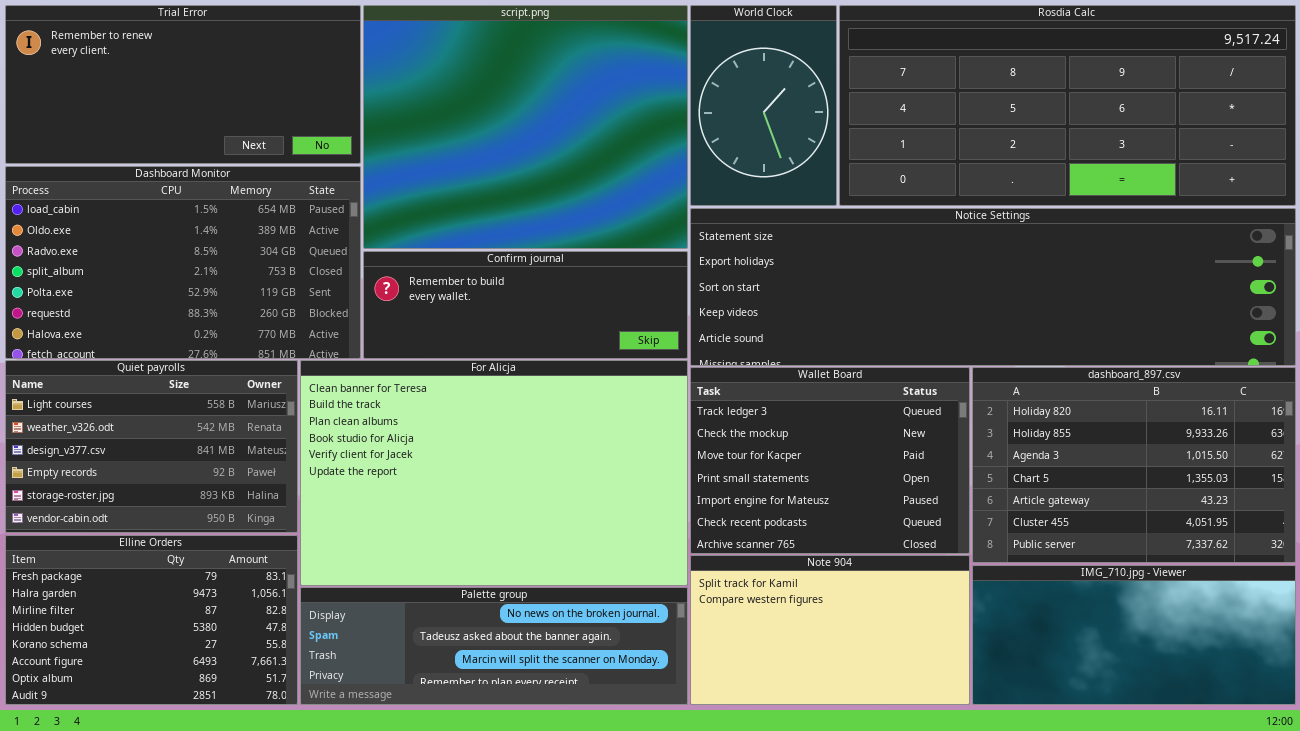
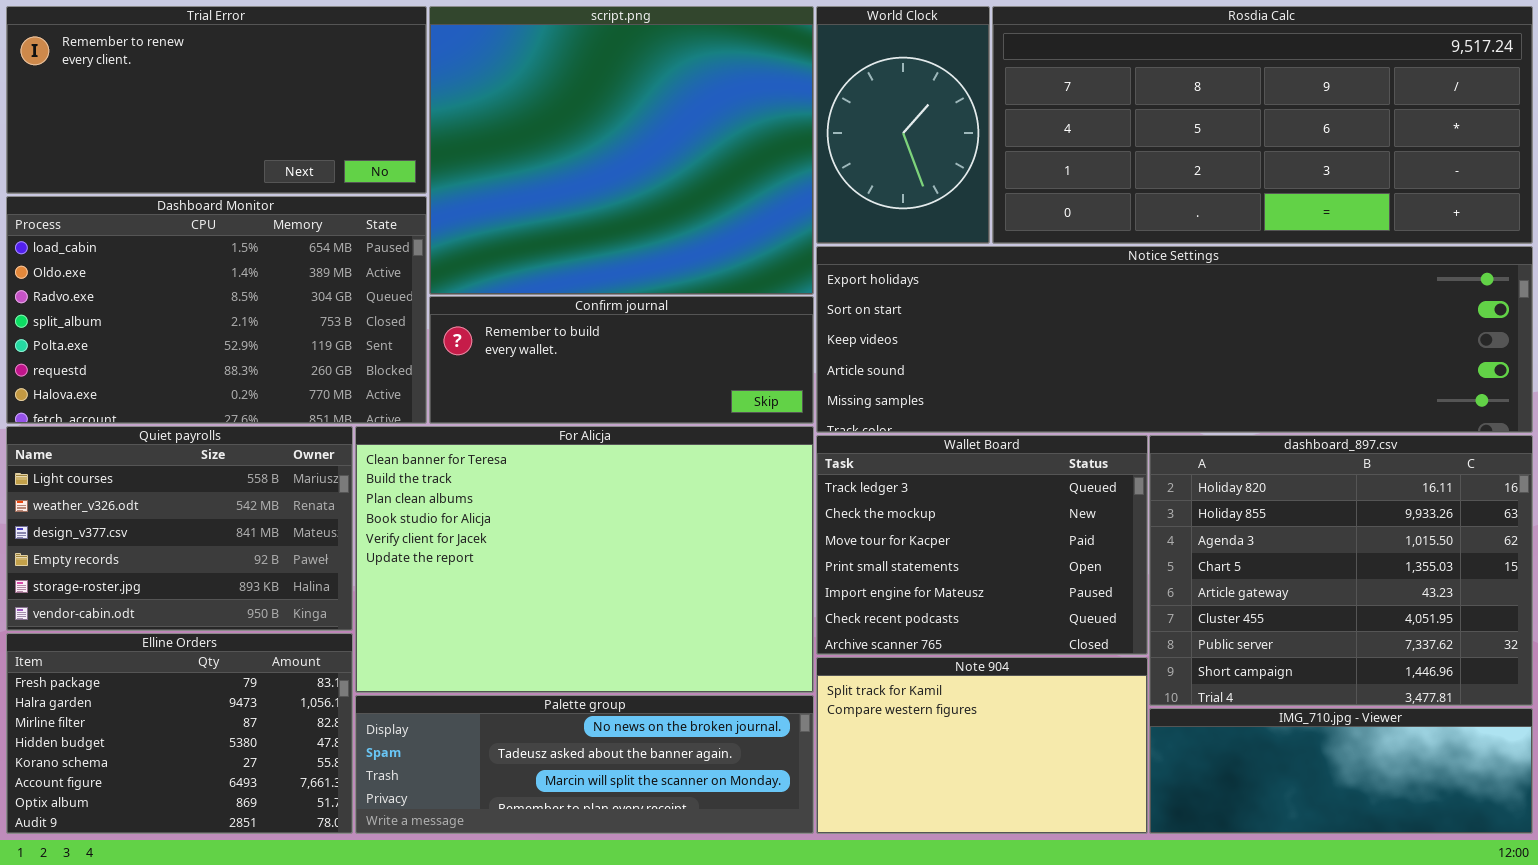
Notice Settings: [690,208,1296,366] -> [816,246,1533,433], scrolled down 1 row
dashboard_897.csv: [972,367,1296,563] -> [1149,435,1533,706], resized
IMG_710.jpg - Viewer: [972,565,1296,705] -> [1149,708,1533,834], resized

